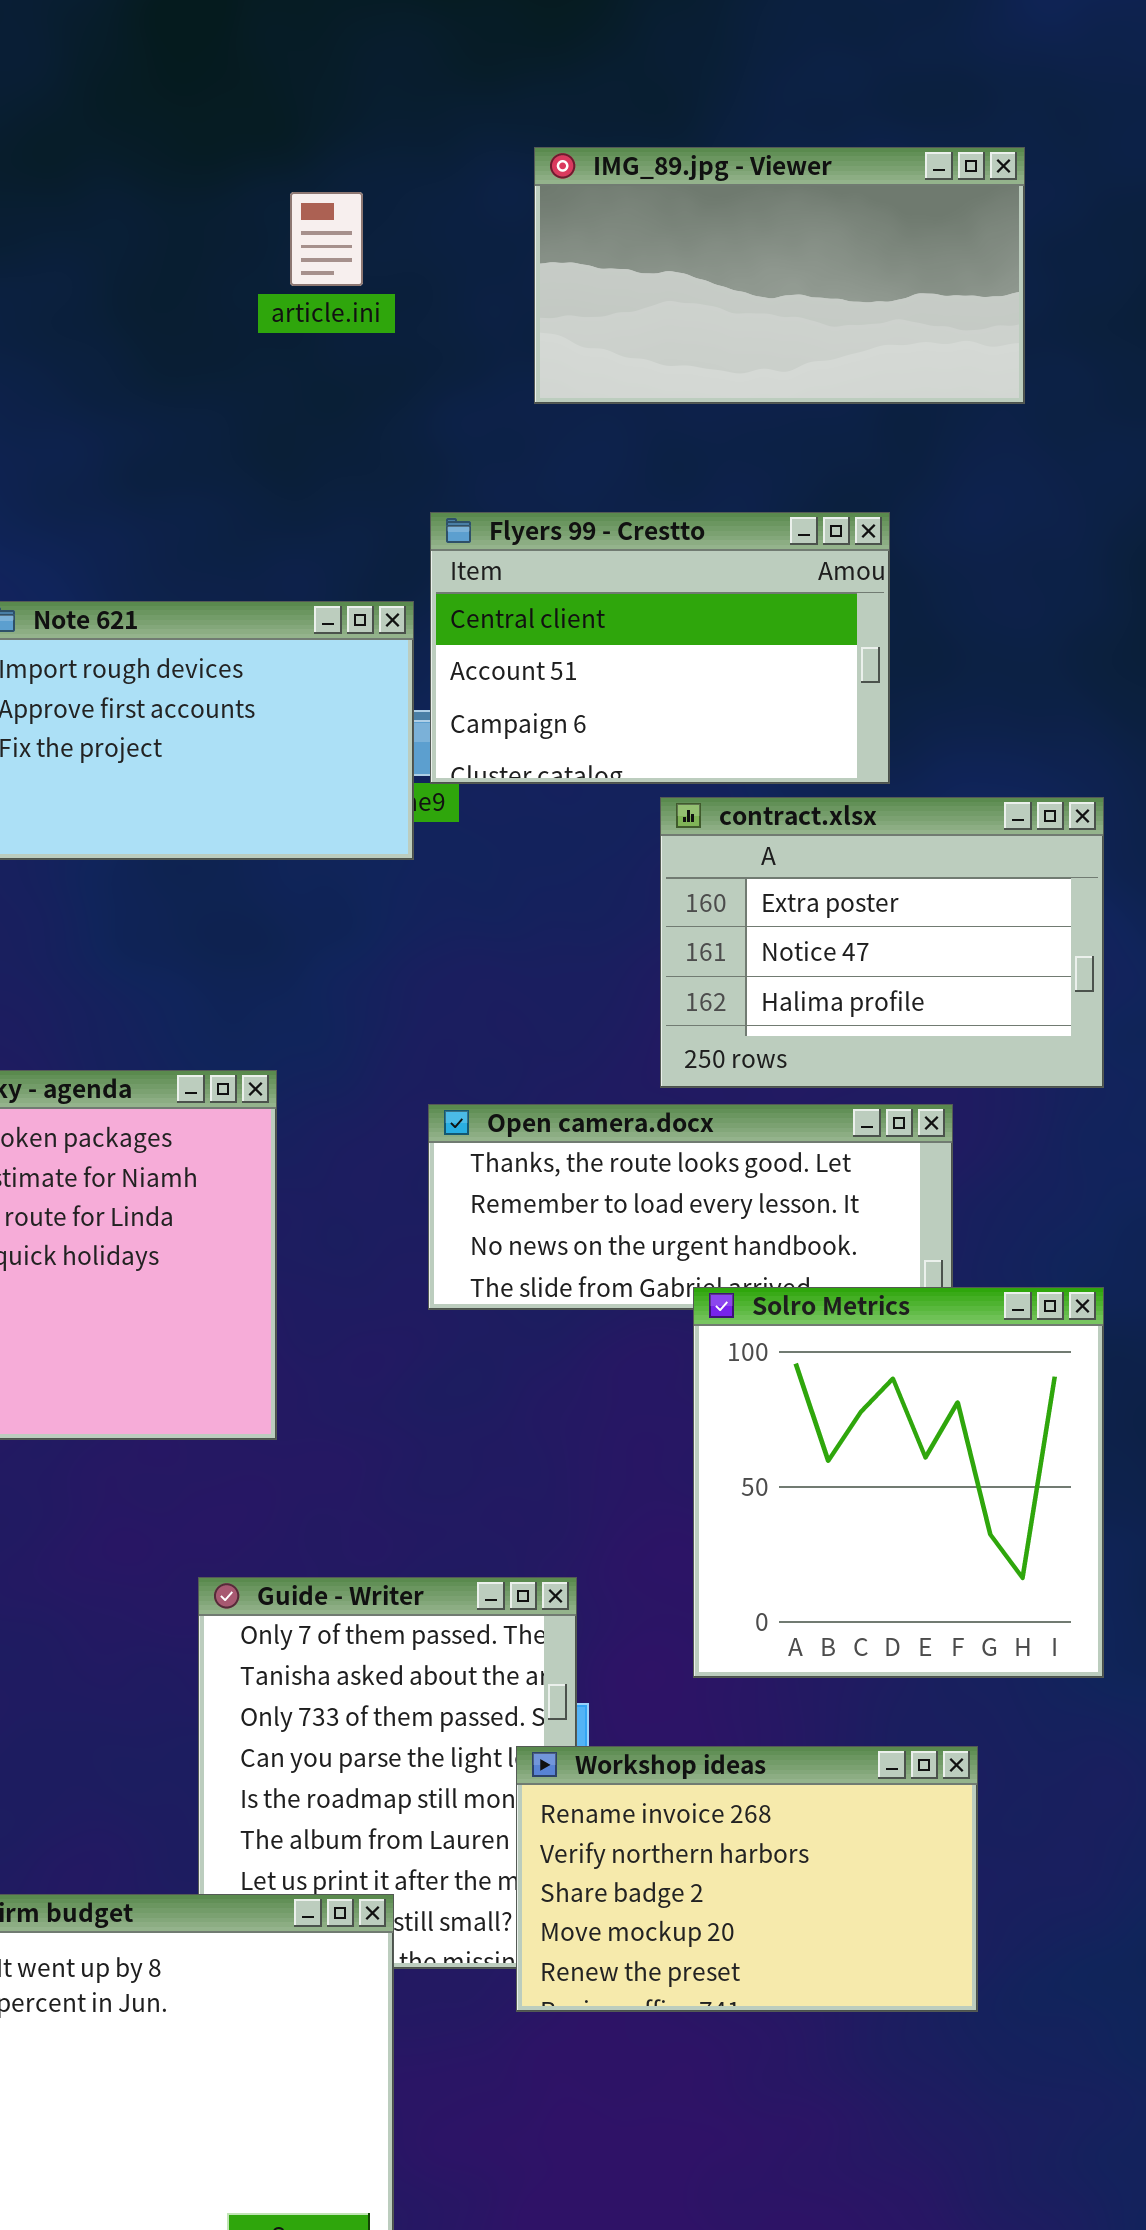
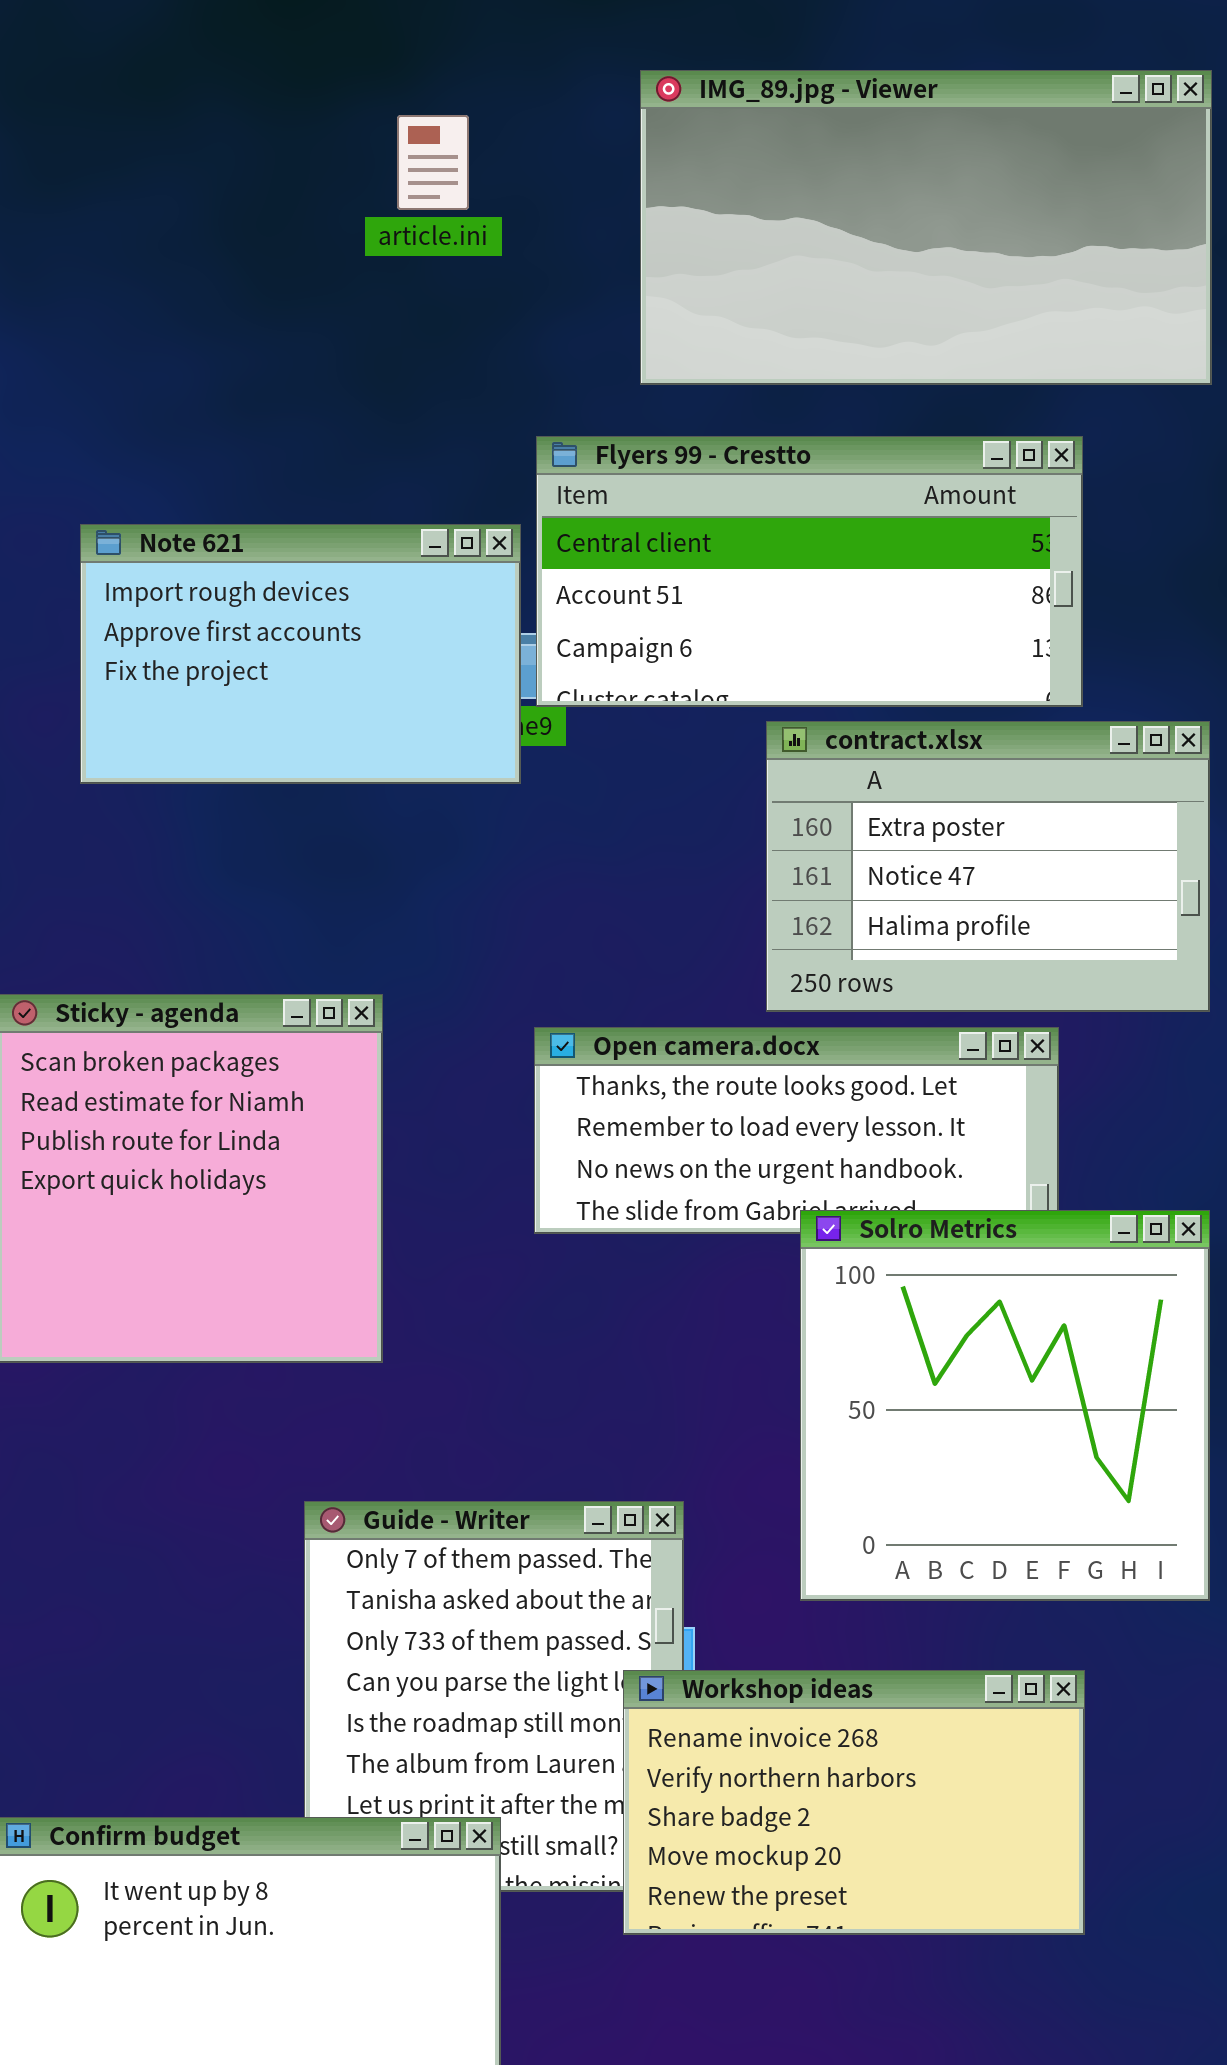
IMG_89.jpg - Viewer: [534,147,1025,404] -> [640,70,1212,385], resized
Flyers 99 - Crestto: [430,512,890,784] -> [536,436,1083,707], resized

